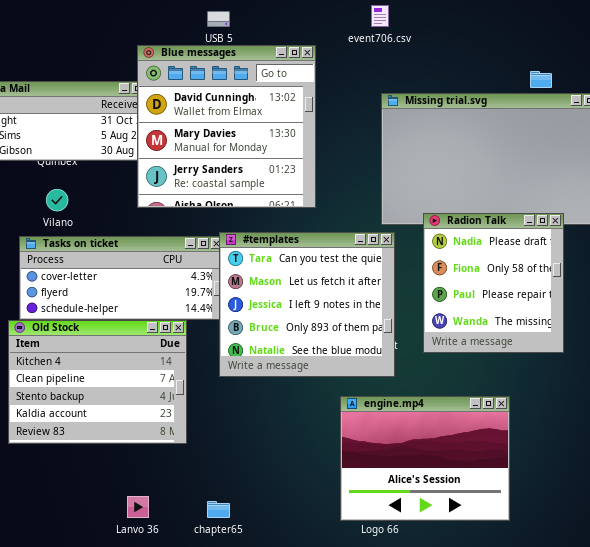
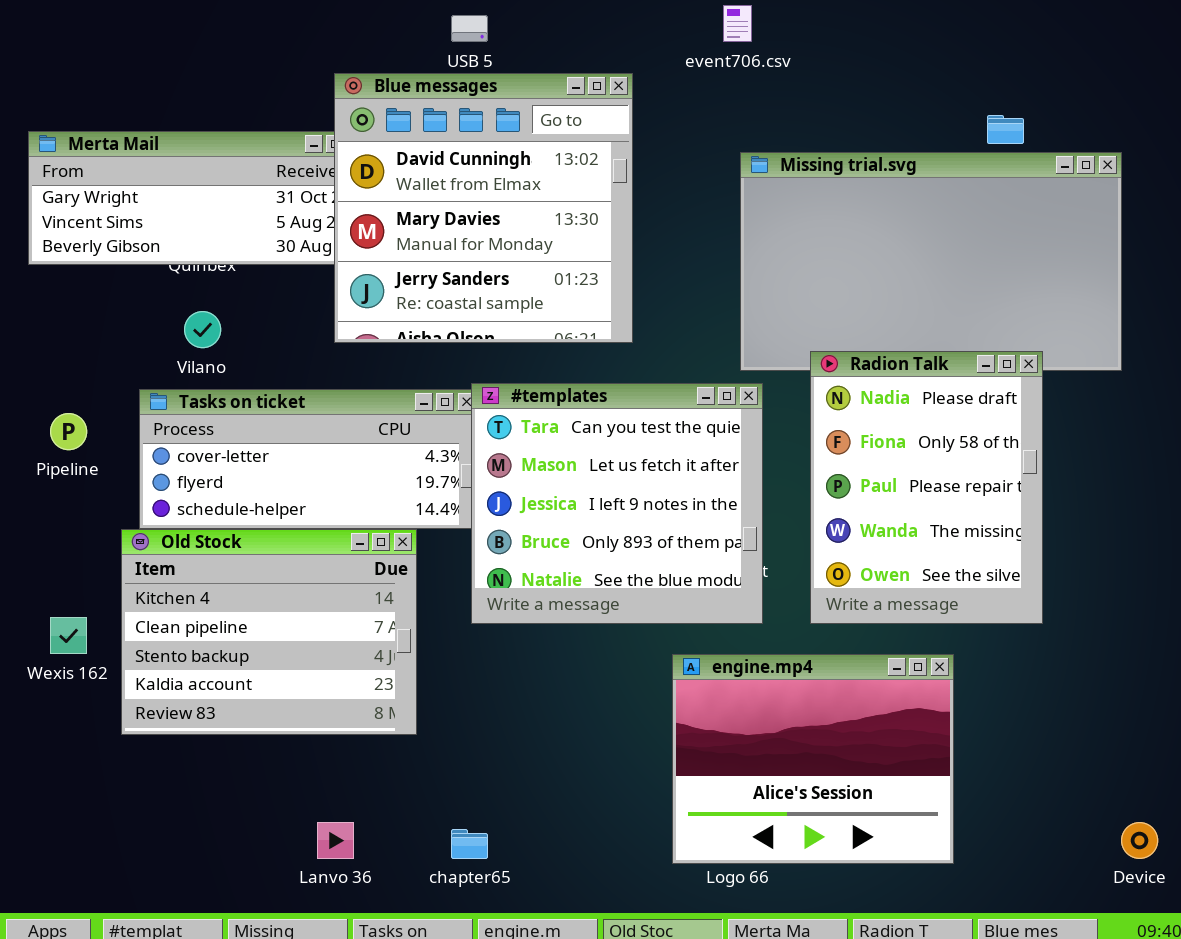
Radion Talk: [423,213,564,353] -> [810,351,1043,624], resized

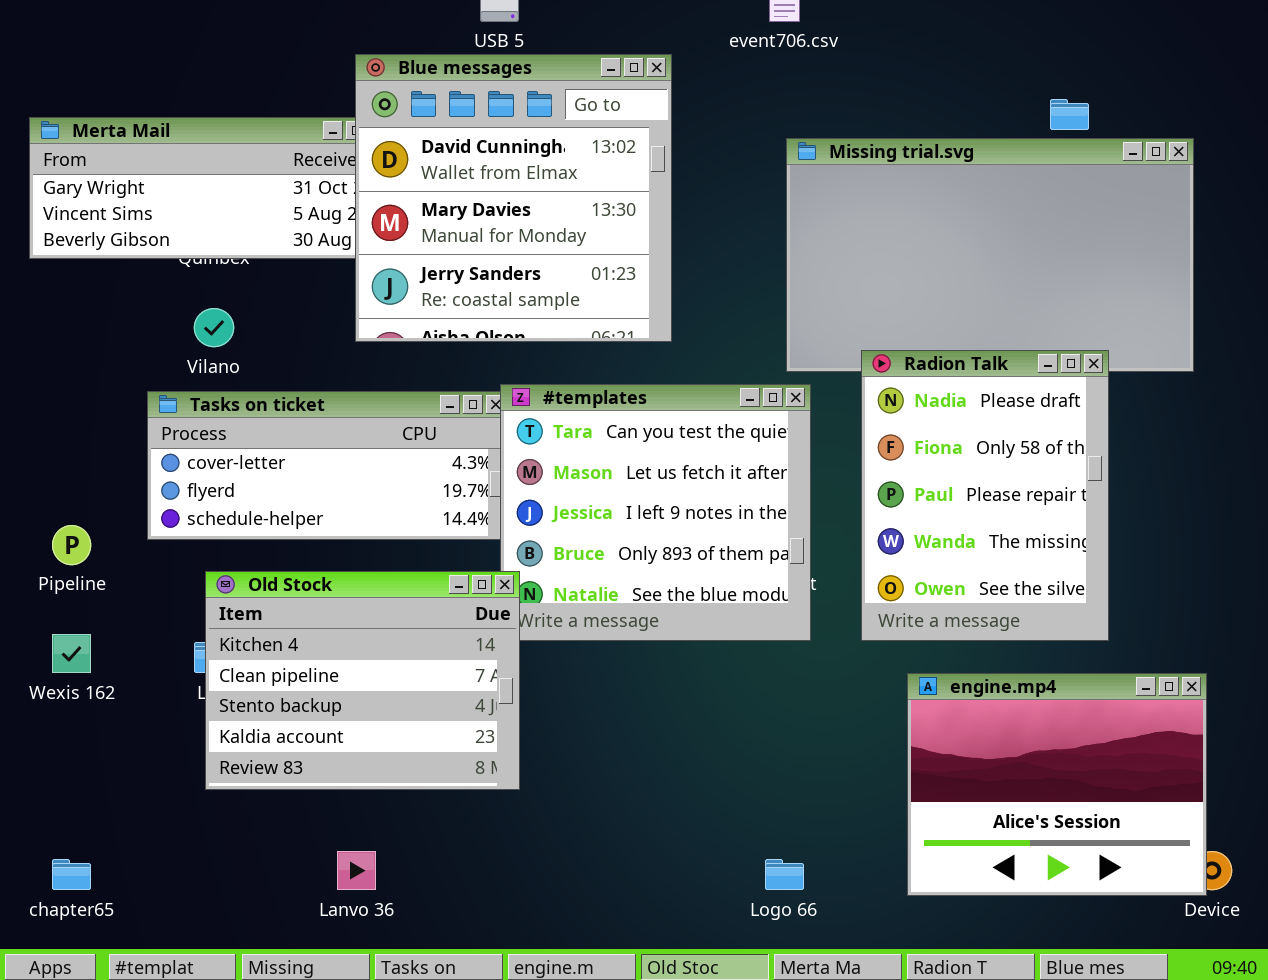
Pipeline: [50,413,87,450] -> [52,525,91,565], moved
Old Stock: [121,529,417,735] -> [205,571,520,790], moved
engine.mp4: [672,654,954,864] -> [907,673,1207,896], moved
chapter65: [451,829,488,859] -> [52,859,91,890], moved

